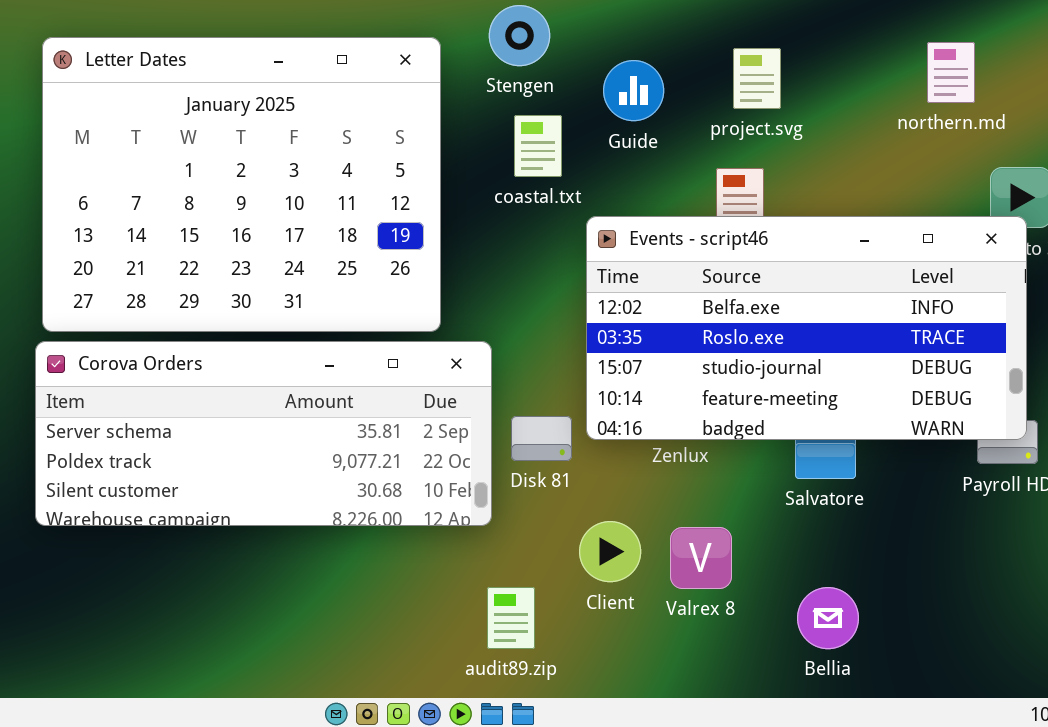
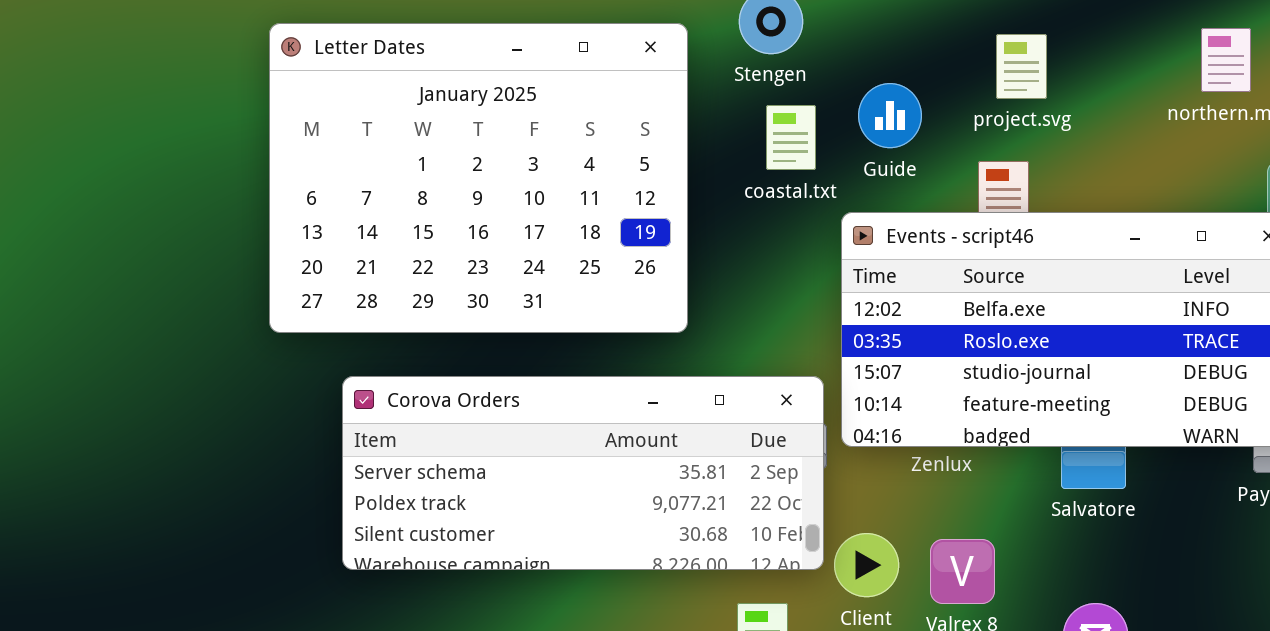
Guide: [603,60,664,121] -> [858,83,922,148], moved
Corova Orders: [35,341,492,526] -> [342,376,824,570], moved

